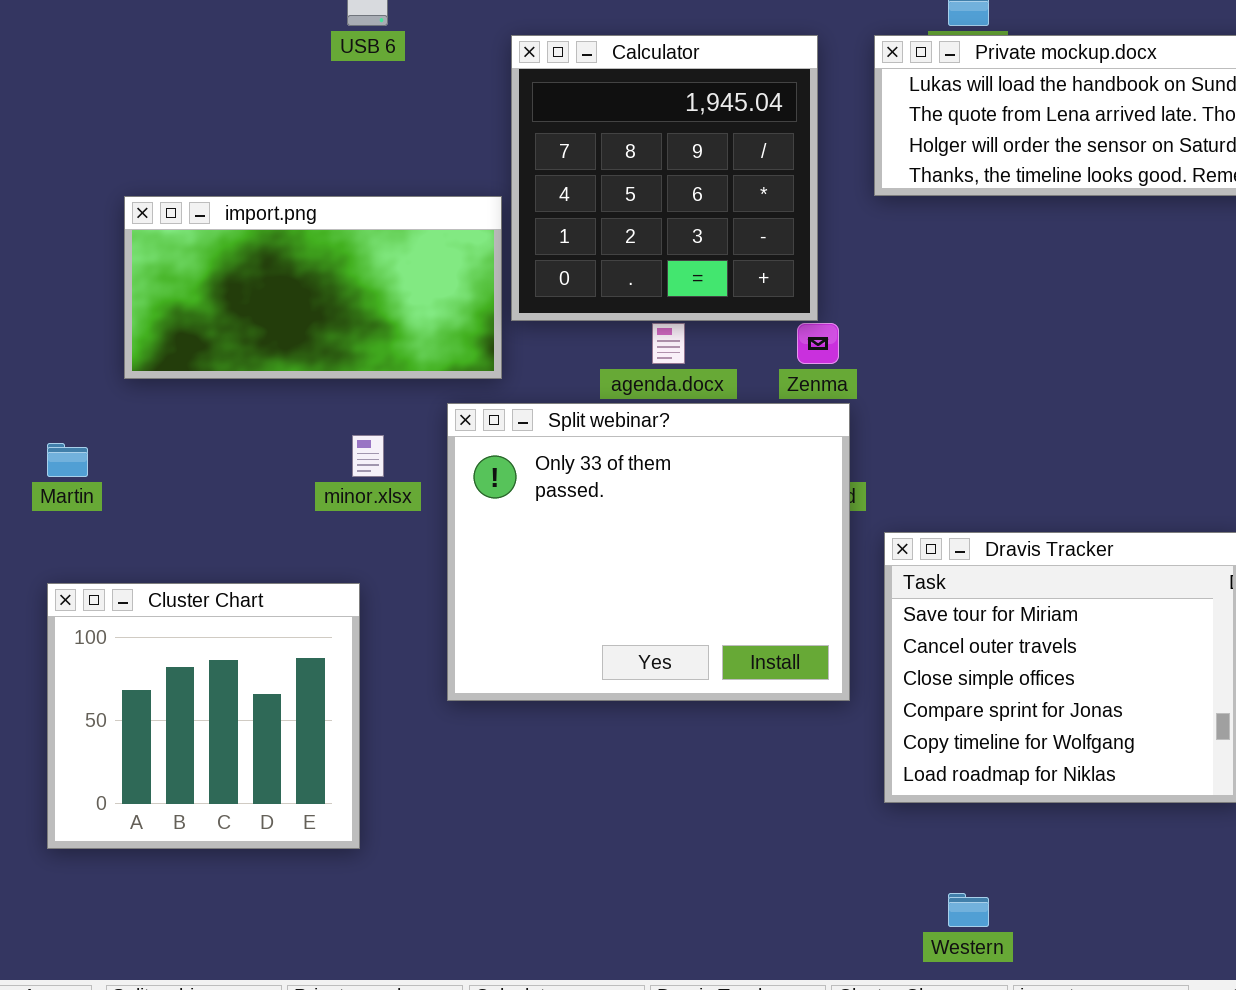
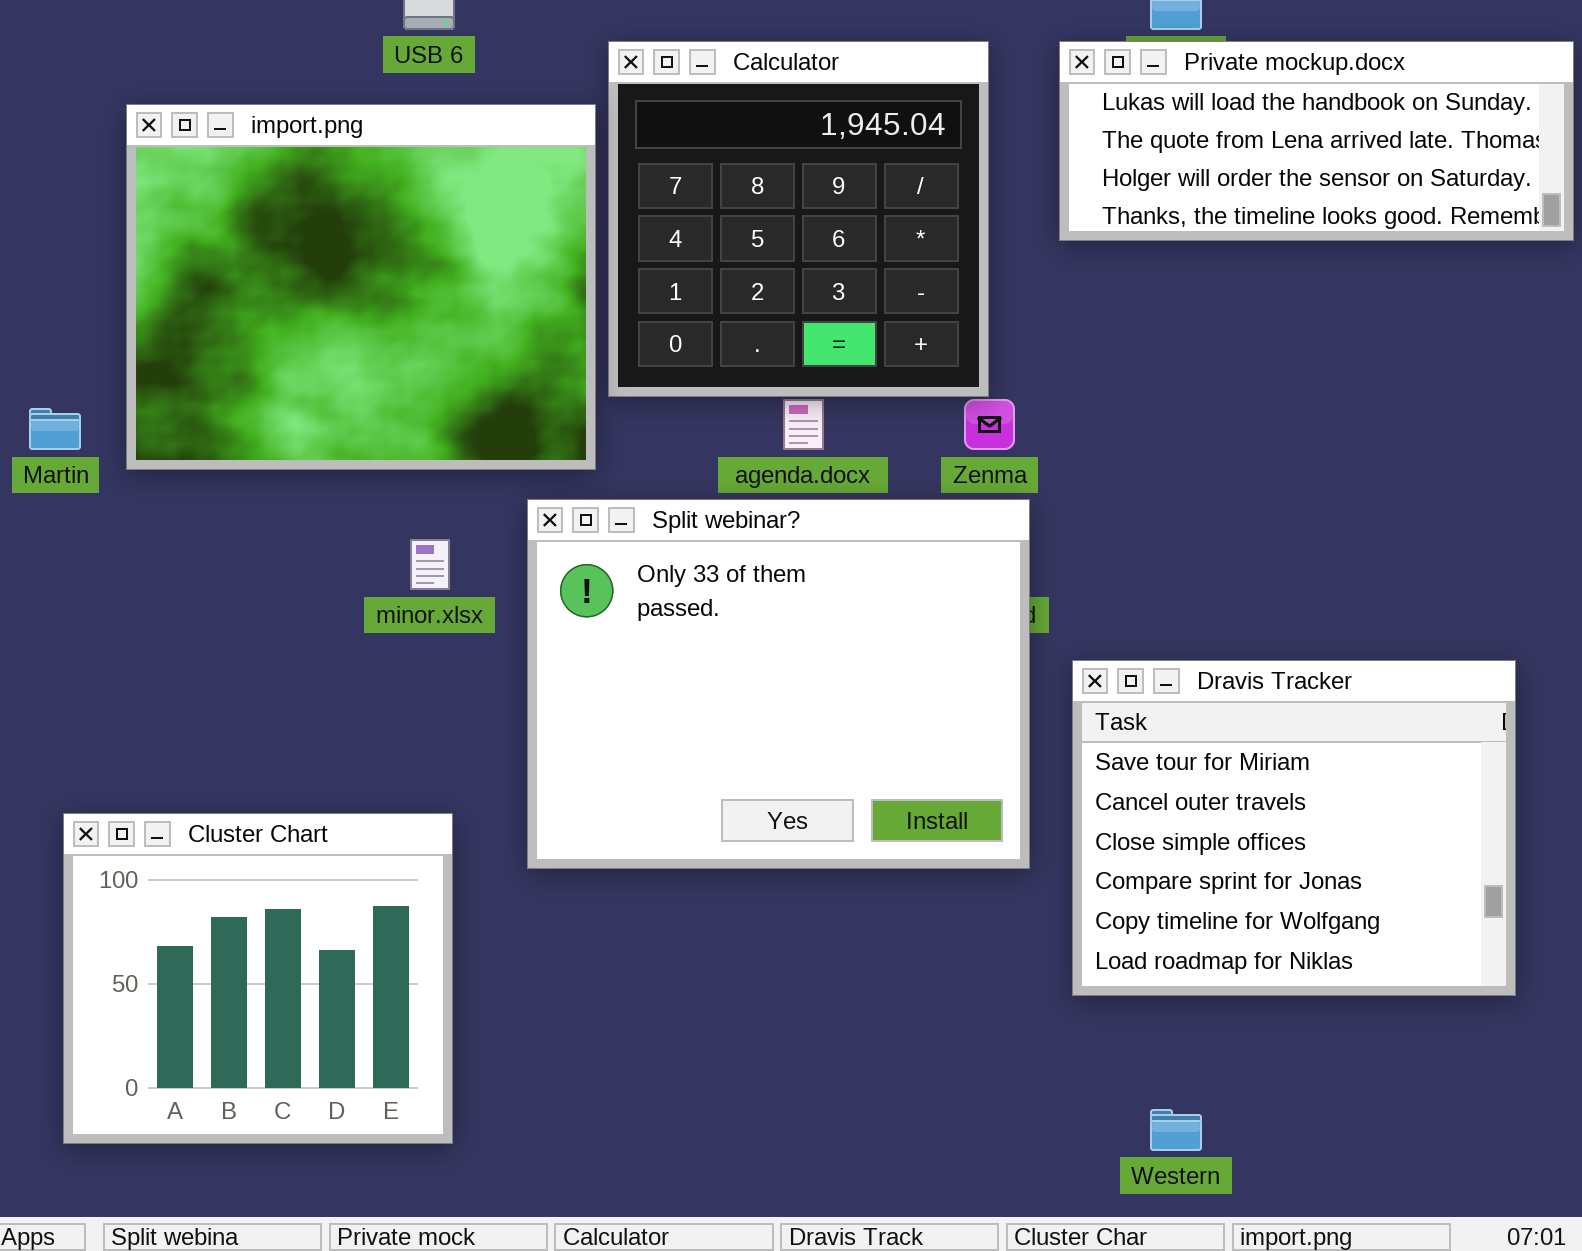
import.png: [124,196,502,379] -> [126,104,596,470], resized
Martin: [47,443,88,477] -> [29,408,81,450], moved
Cluster Chart: [47,583,360,849] -> [63,813,453,1144], moved

